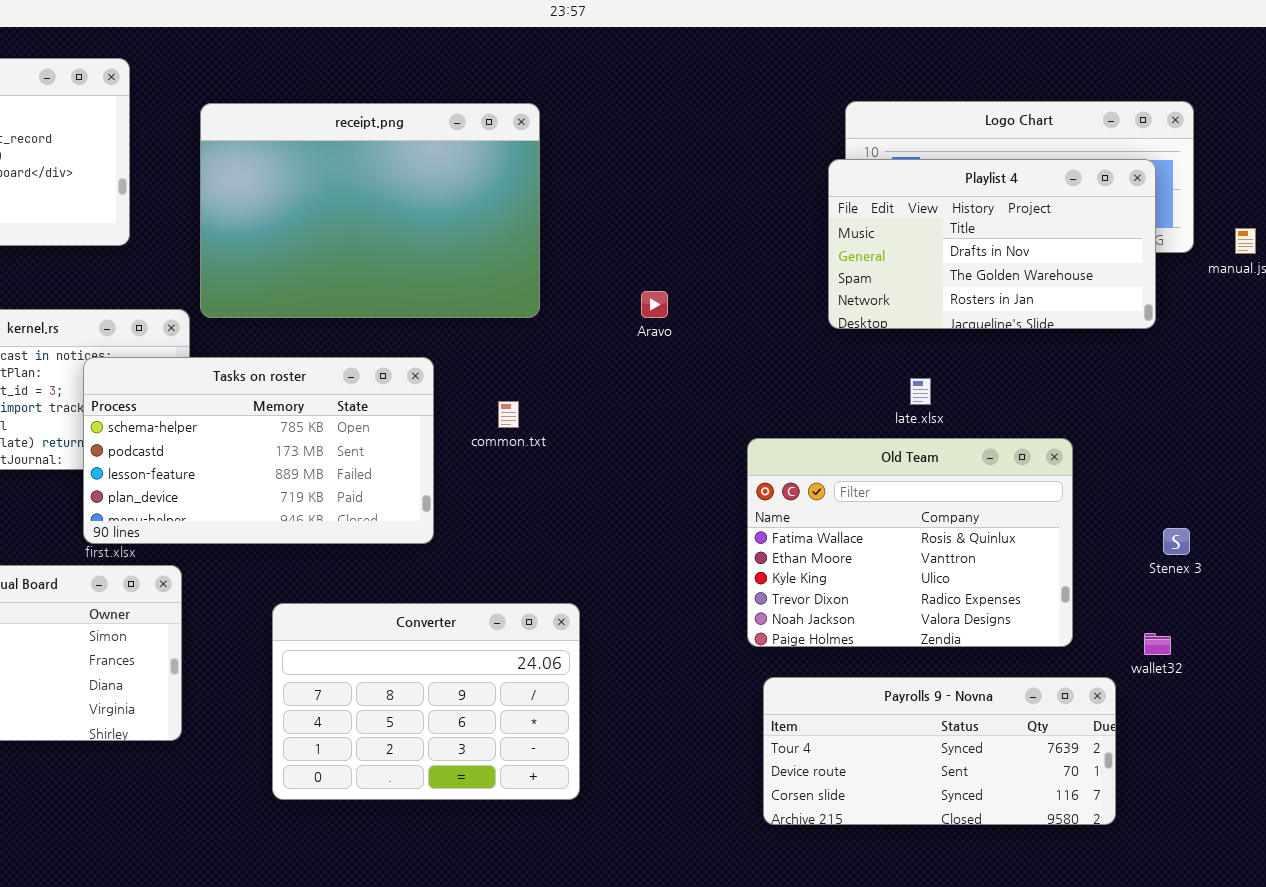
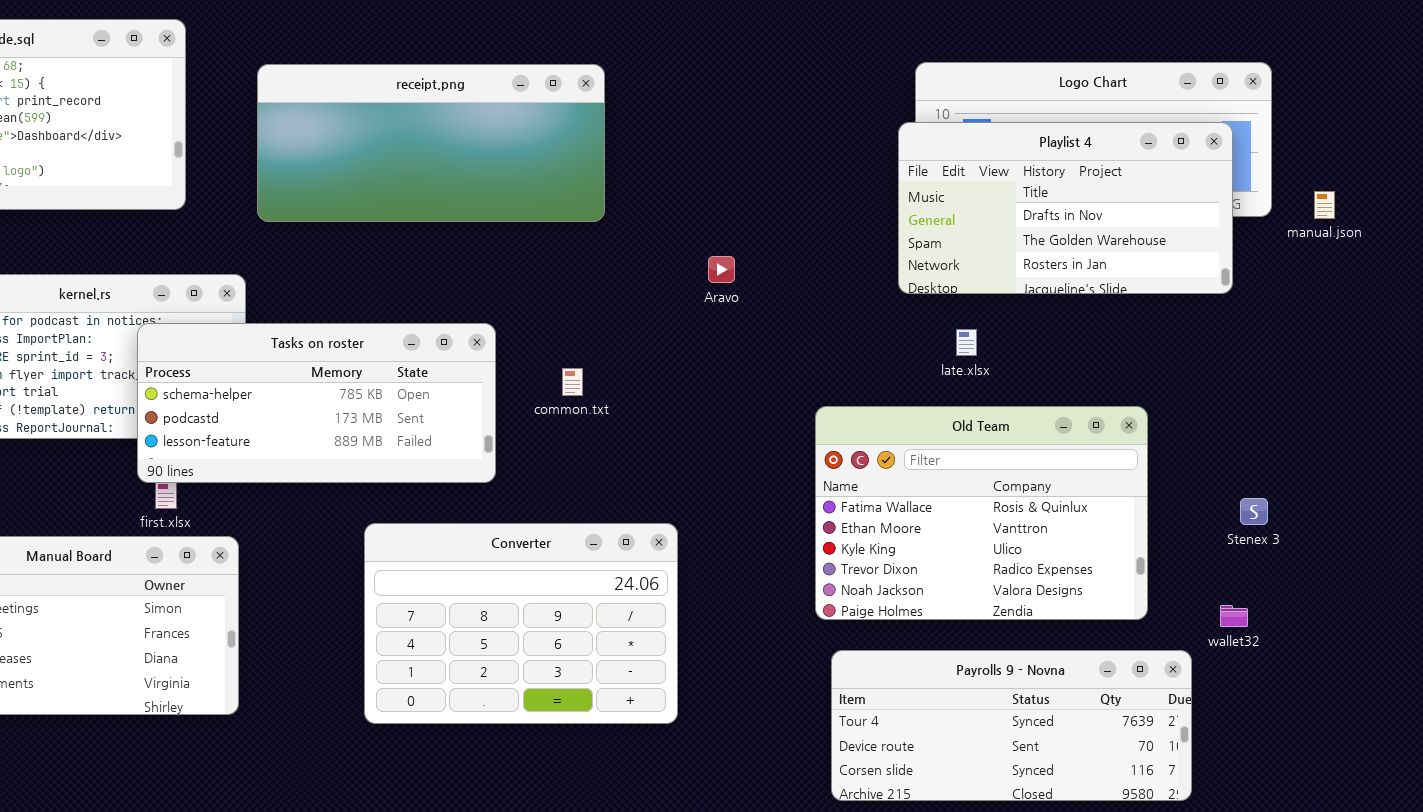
receipt.png: [200,103,540,318] -> [257,64,605,222], resized
Tasks on roster: [83,357,434,544] -> [137,323,496,483], resized
late.xlsx: [910,378,931,405] -> [956,329,977,356], moved
Converter: [272,603,580,800] -> [364,523,678,724], moved

